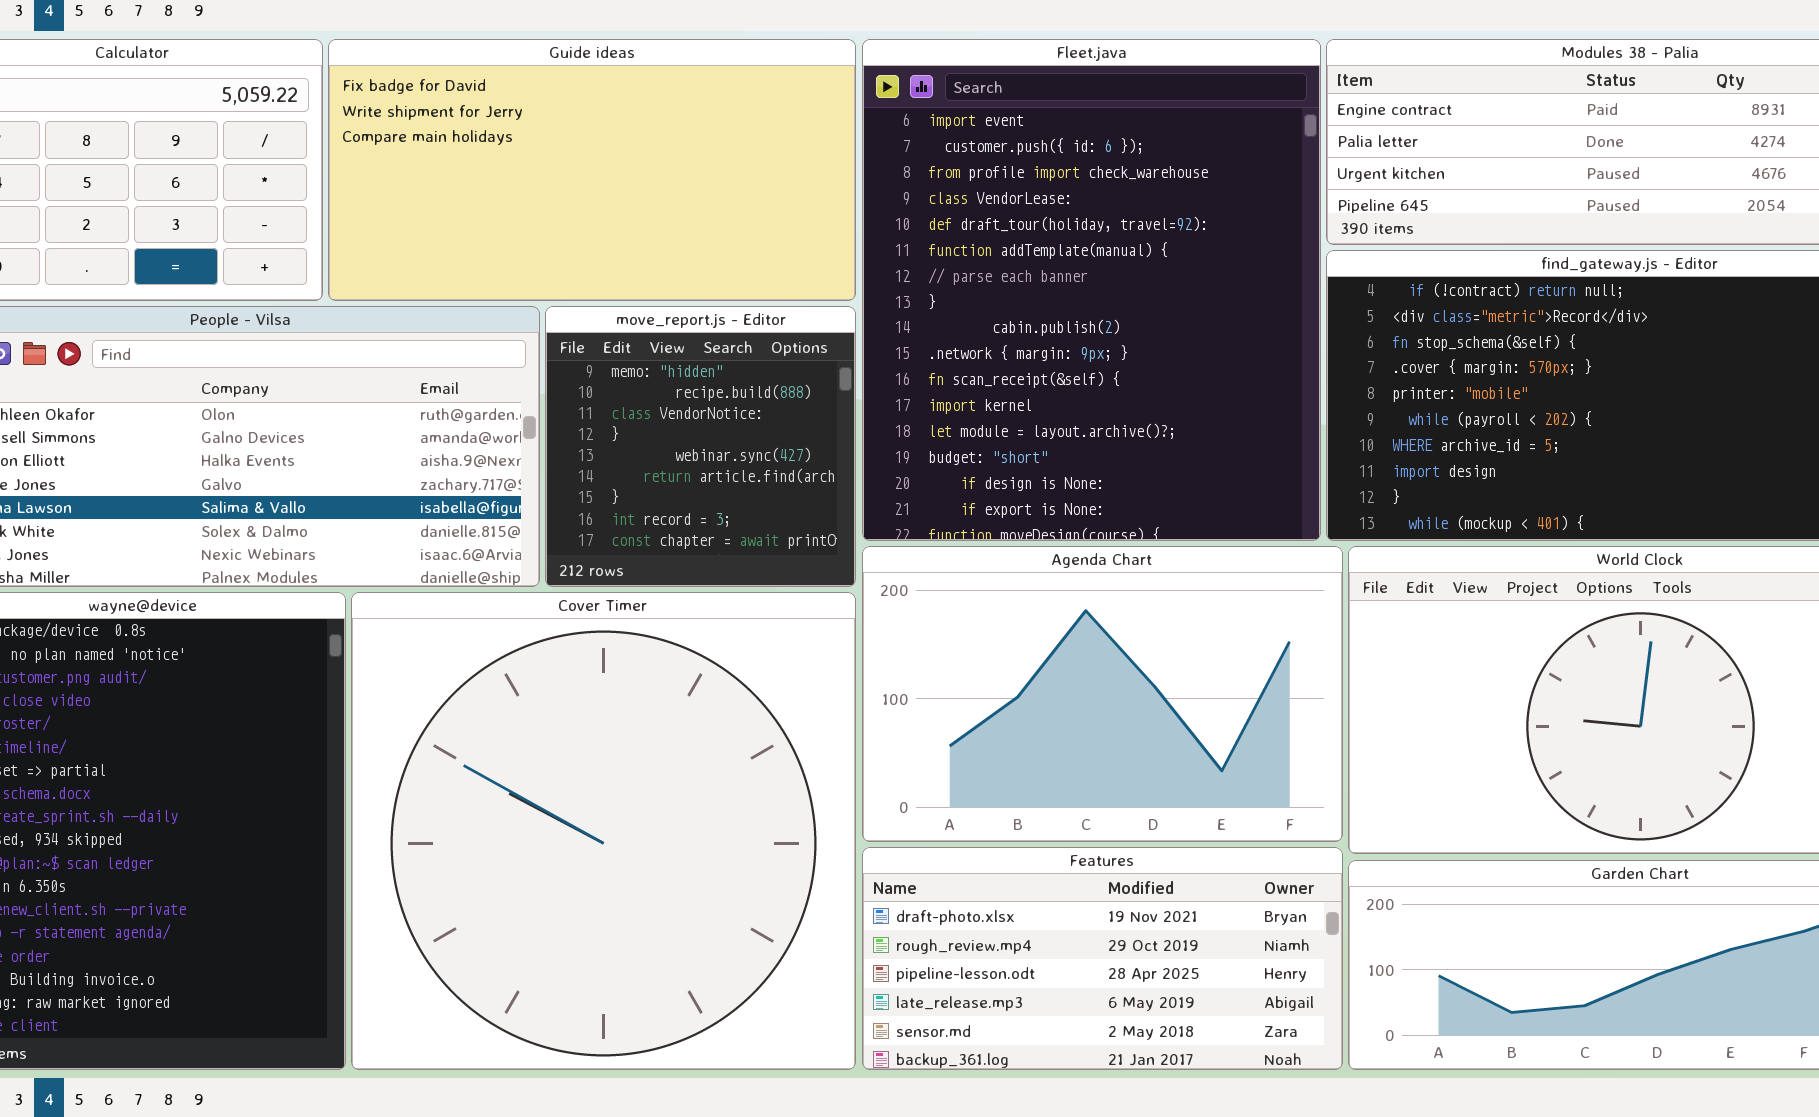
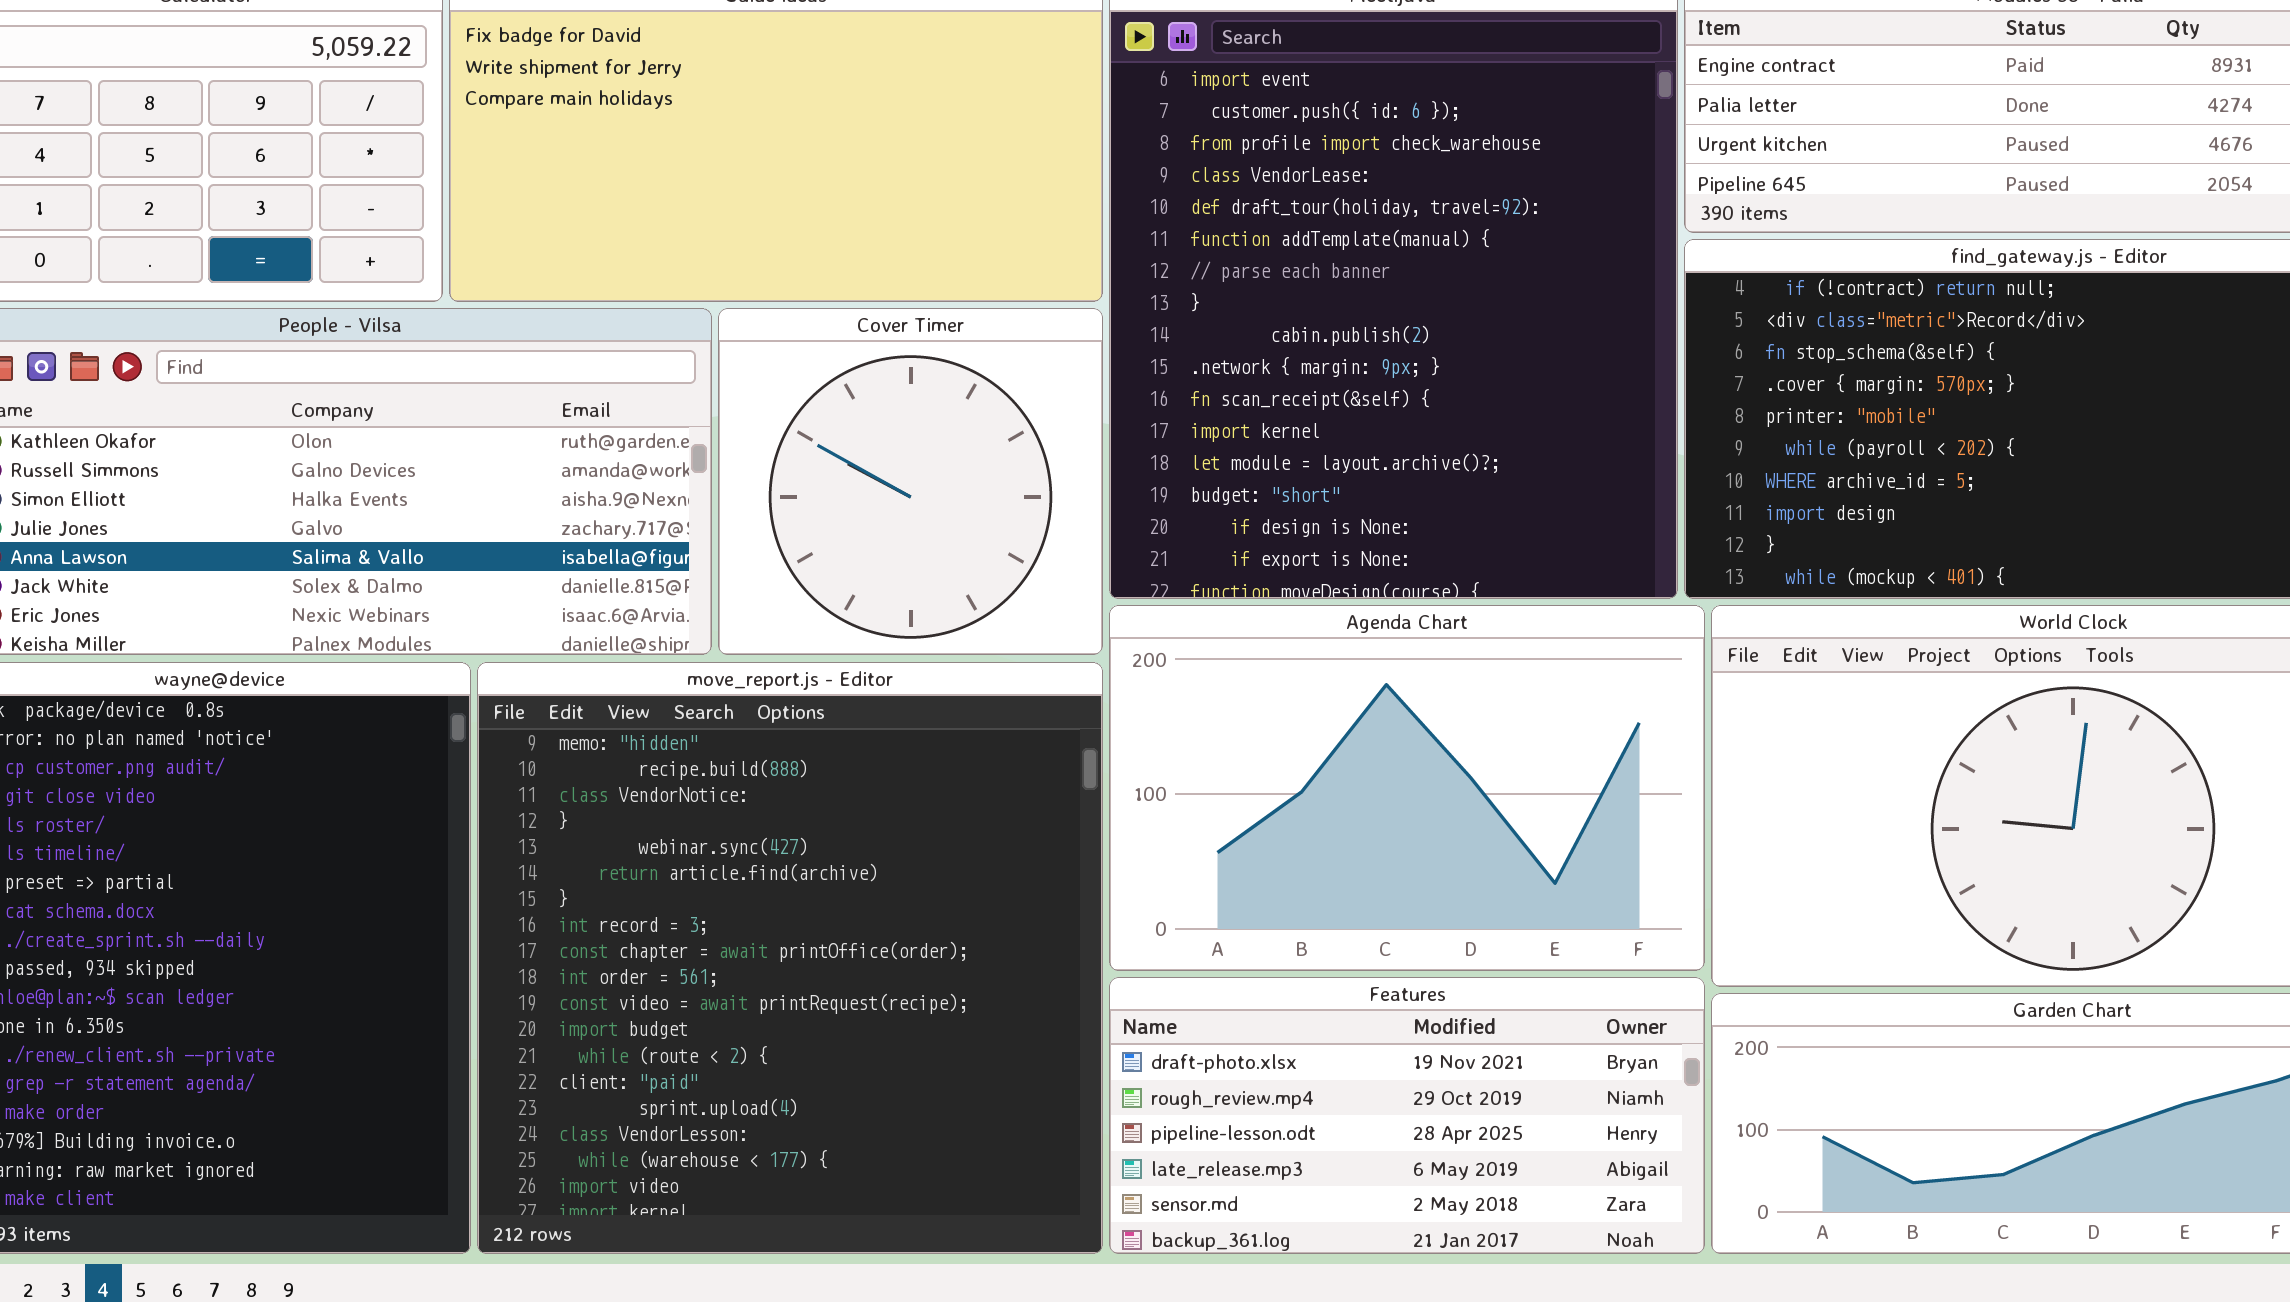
move_report.js - Editor: [545,306,856,587] -> [477,662,1103,1254], moved, resized
Cover Timer: [351,592,856,1070] -> [718,308,1103,655], moved, resized

